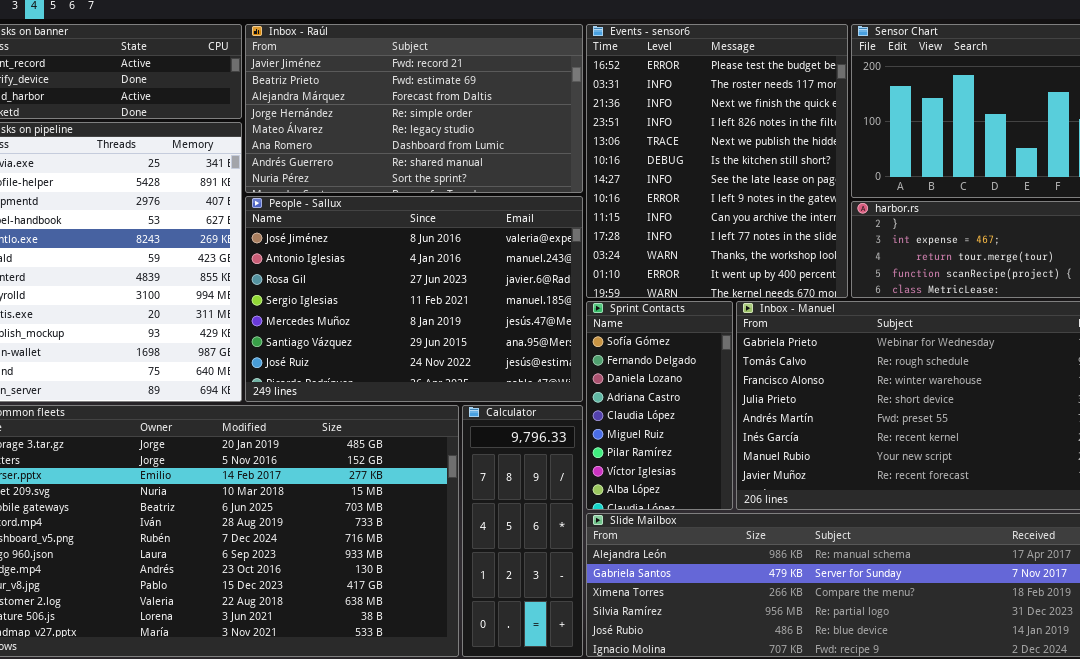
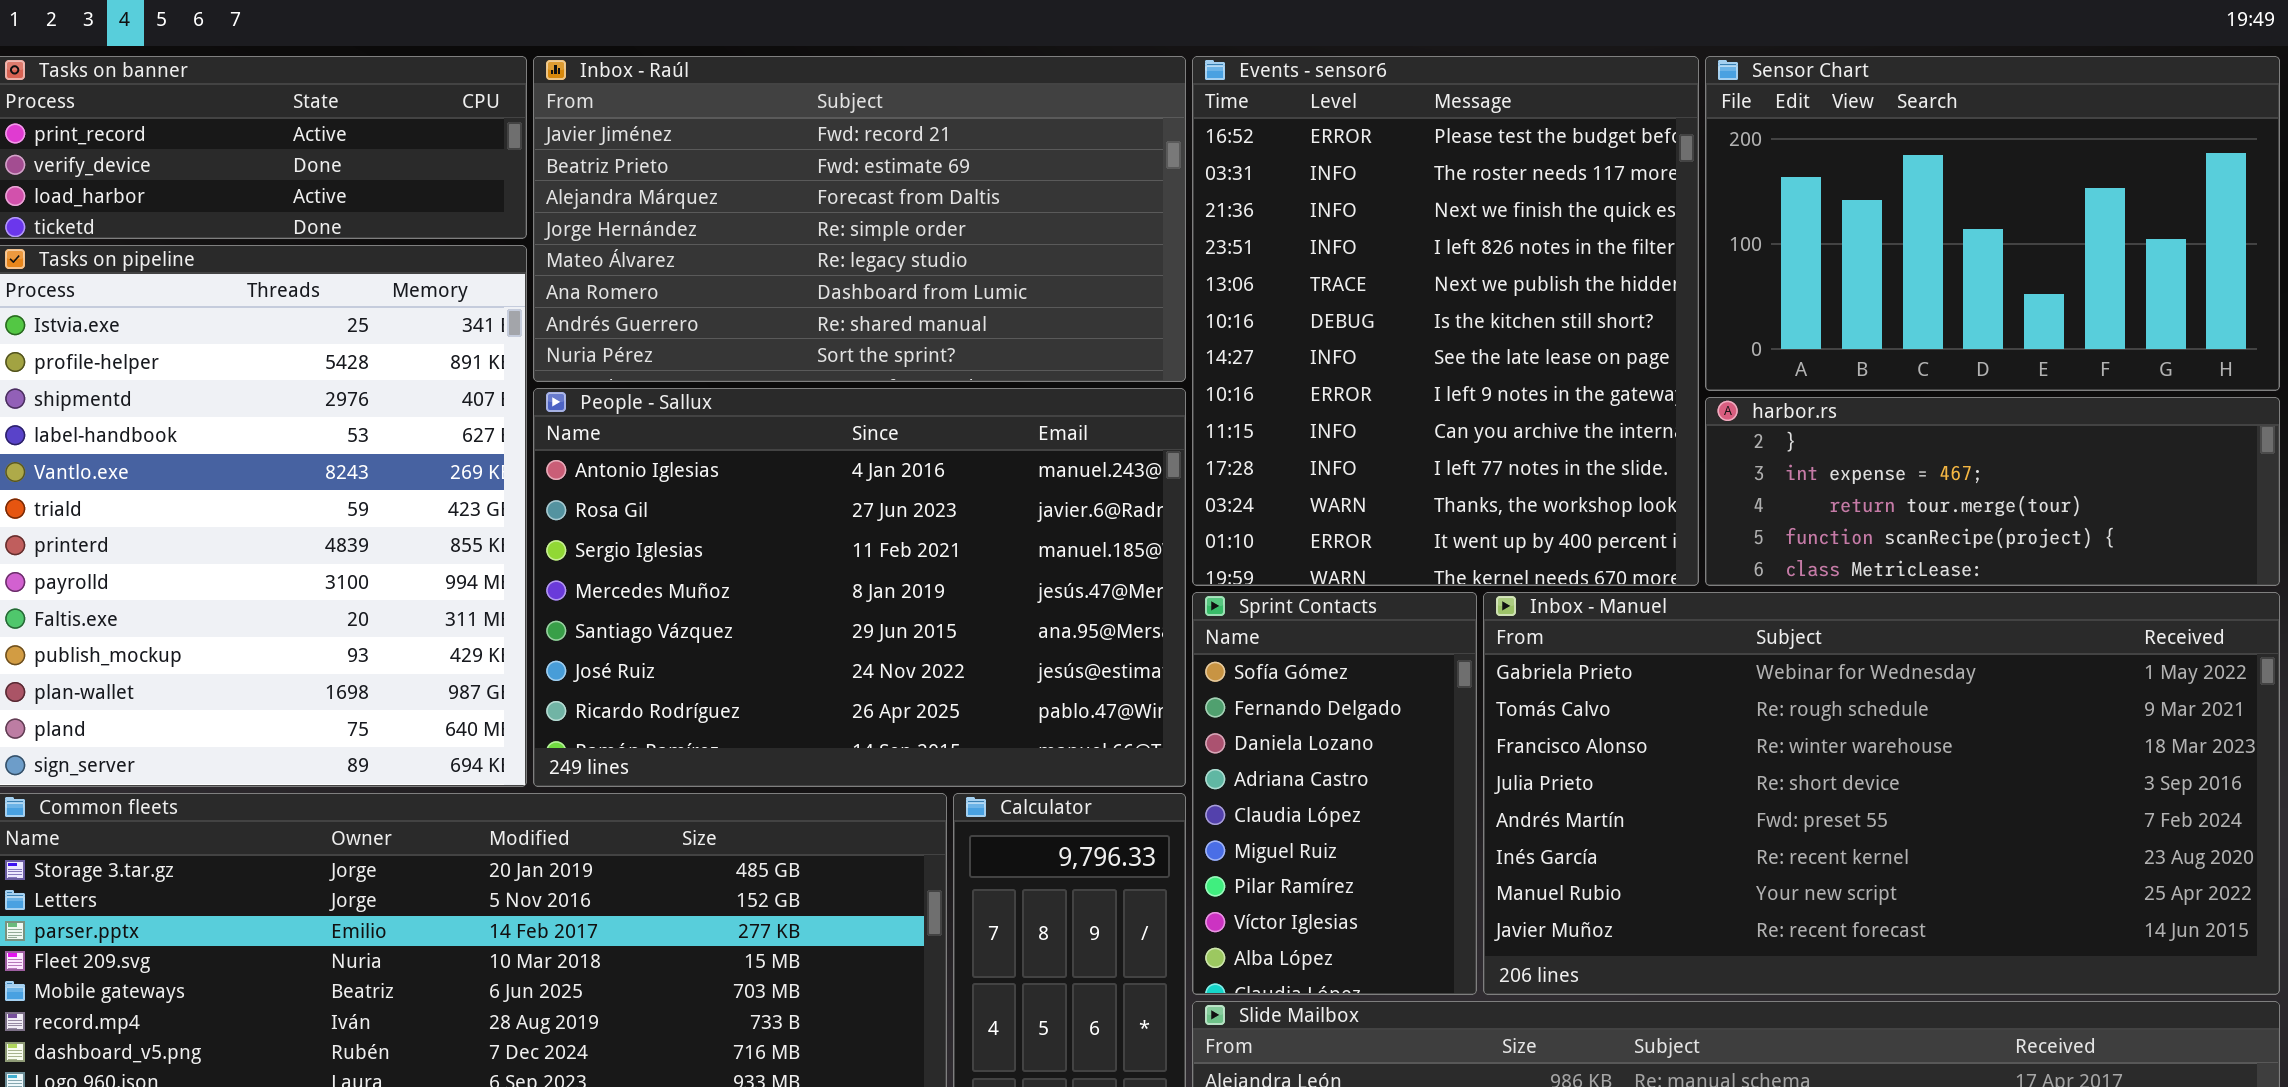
People - Sallux: [245,196,583,402] -> [533,388,1186,787], scrolled down 1 row

